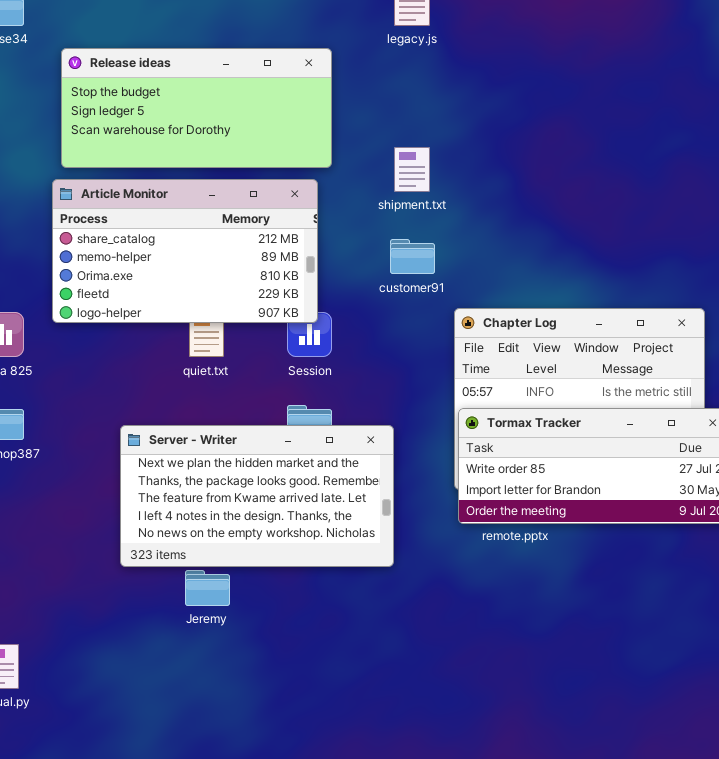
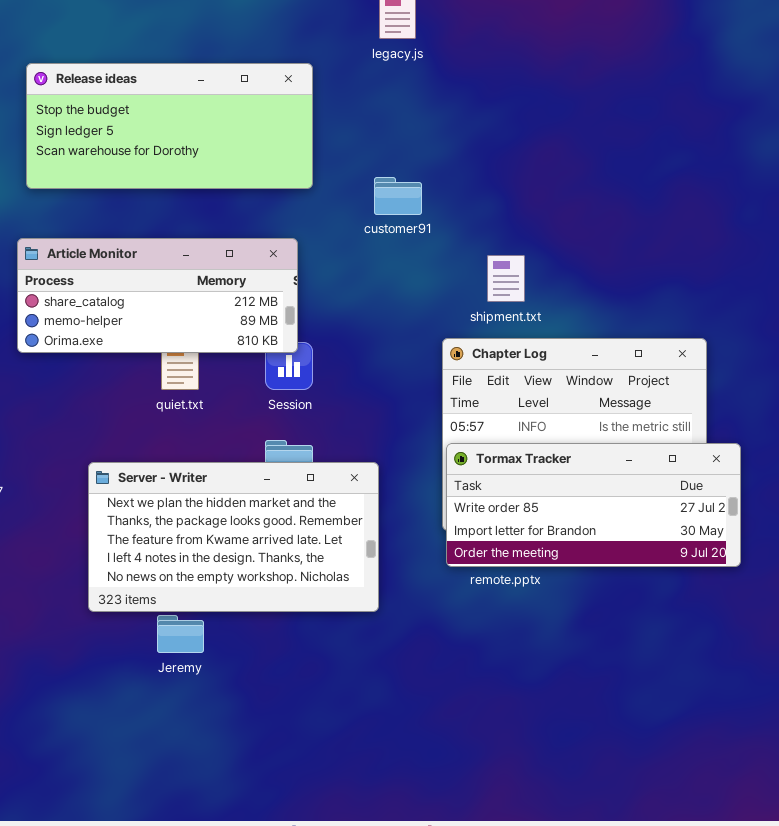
shipment.txt: [394,147,430,192] -> [487,255,525,302], moved
Article Monitor: [52,179,318,323] -> [17,238,298,353], resized
customer91: [390,239,435,274] -> [374,177,422,215], moved

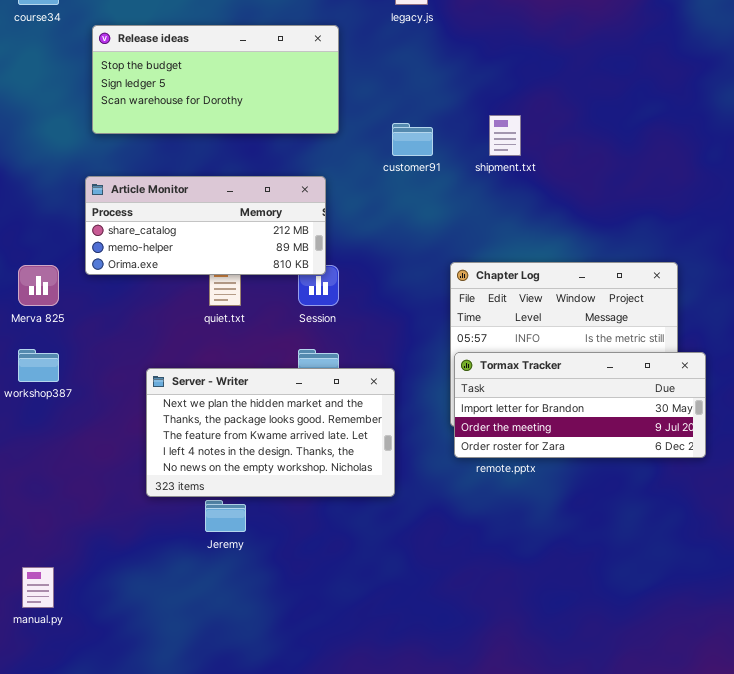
shipment.txt: [487,255,525,302] -> [489,115,521,156], moved
Tormax Tracker: [446,443,741,567] -> [454,352,706,458], scrolled down 1 row

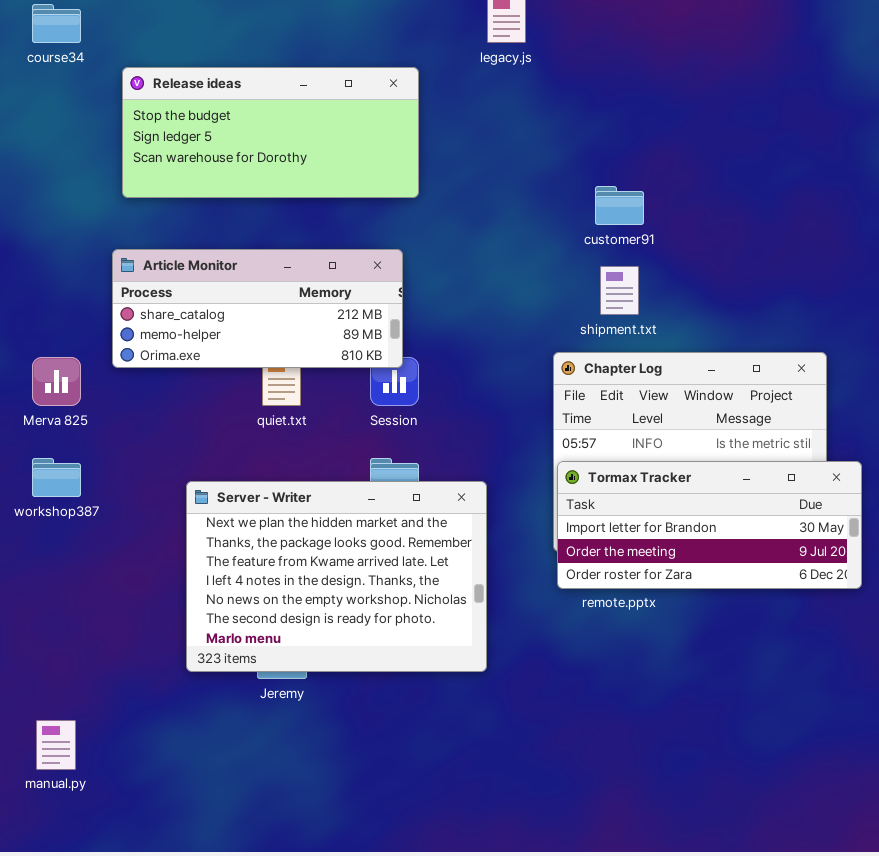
shipment.txt: [489,115,521,156] -> [600,266,639,315], moved
customer91: [392,123,433,156] -> [595,186,644,225], moved
Server - Writer: [146,368,395,497] -> [186,481,487,672], resized

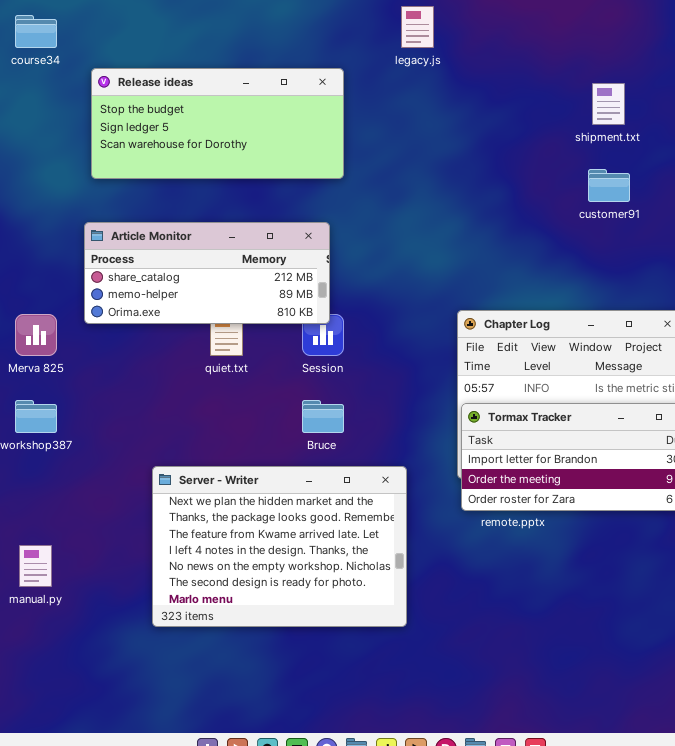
customer91: [595,186,644,225] -> [588,169,630,202], moved
shipment.txt: [600,266,639,315] -> [592,83,625,125], moved
Server - Writer: [186,481,487,672] -> [152,466,407,627], moved
manual.py: [36,720,76,770] -> [19,545,52,587], moved

